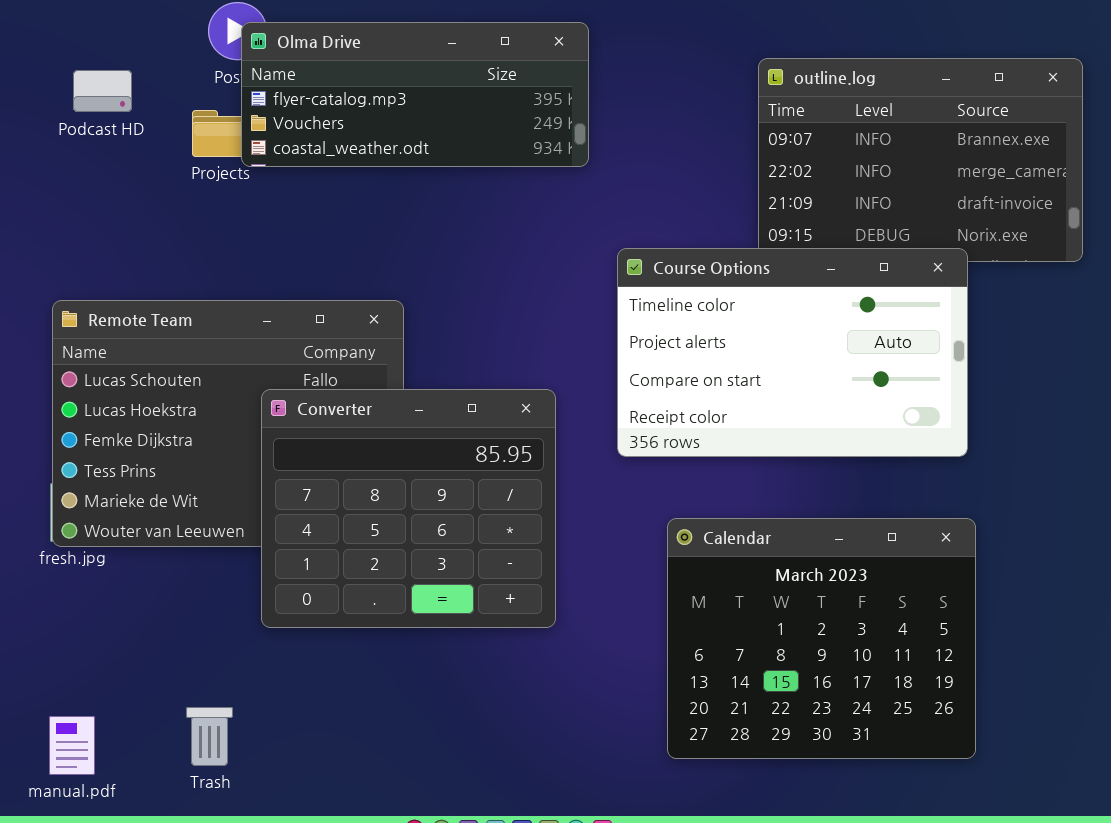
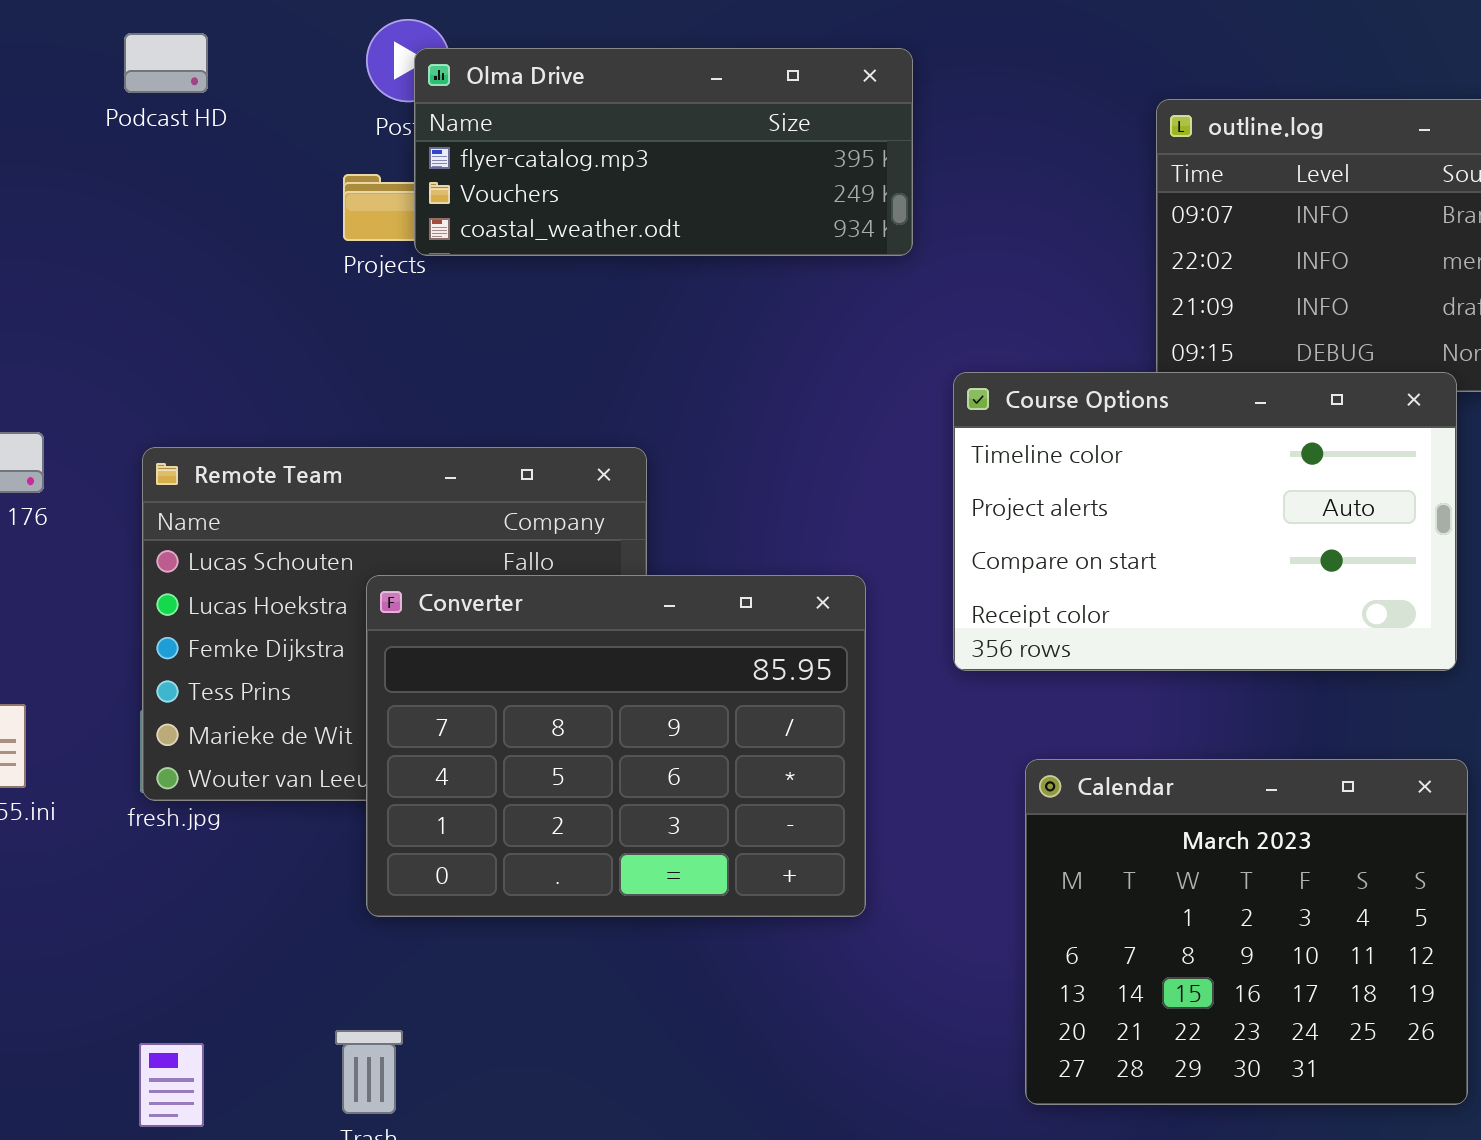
Podcast HD: [73,70,132,112] -> [124,33,208,93], moved
Converter: [261,389,556,628] -> [366,575,866,917], resized

